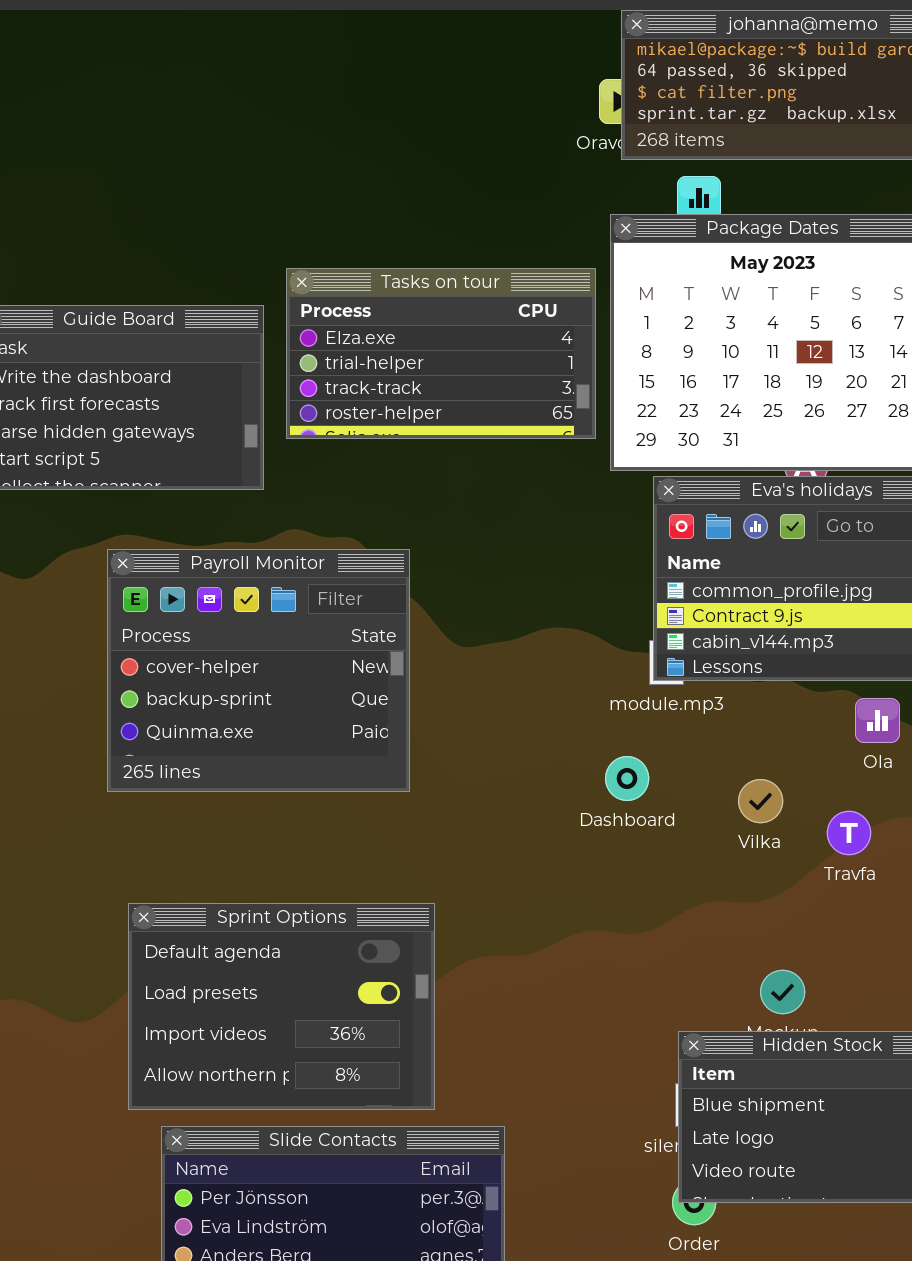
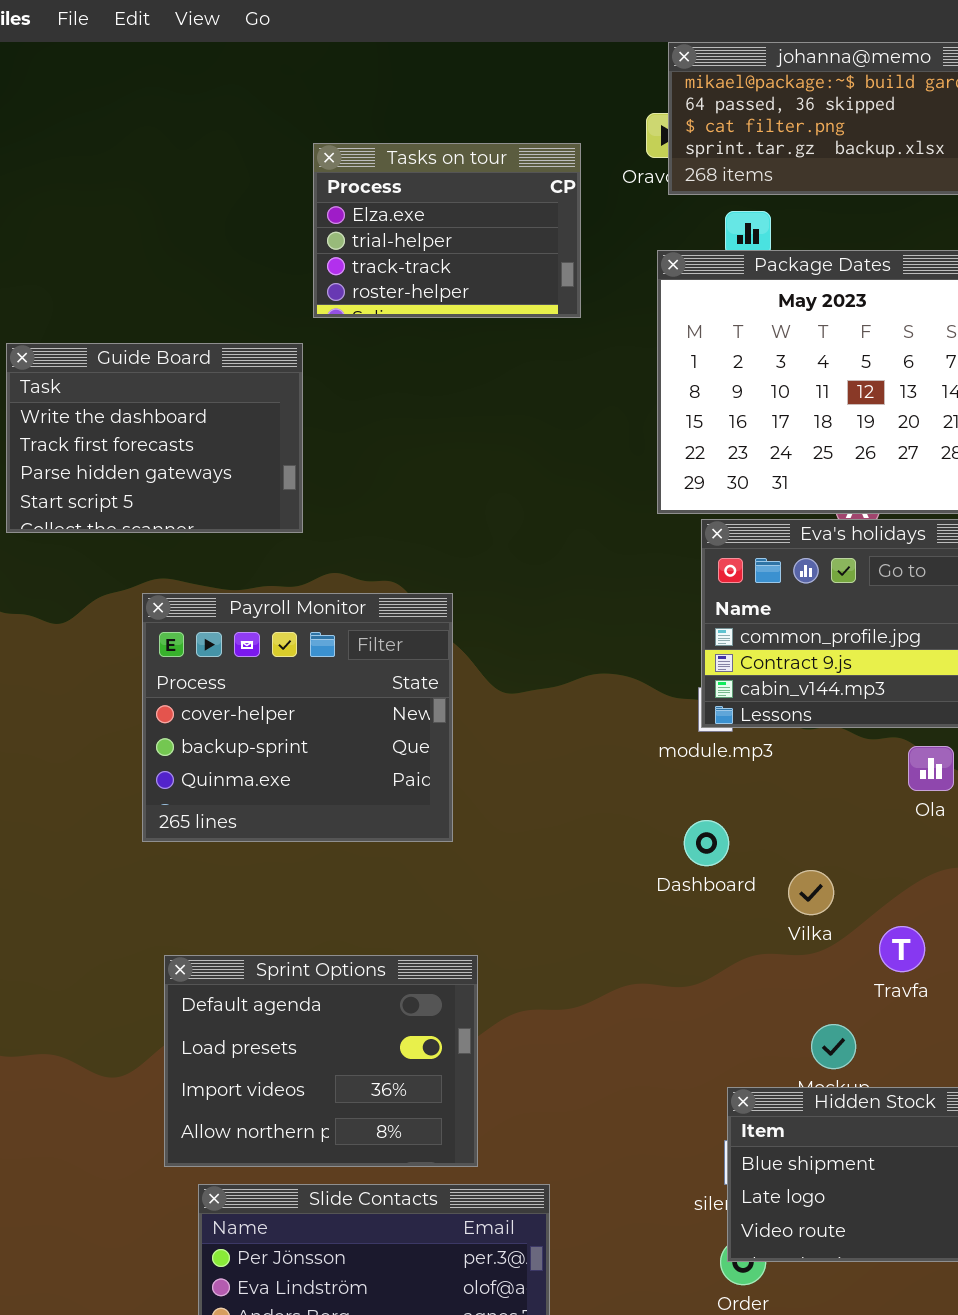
Tasks on tour: [286,268,596,439] -> [313,143,581,318], moved, resized
Dashboard: [605,756,649,801] -> [684,820,729,866], moved
Vilka: [738,779,783,823] -> [788,870,834,915], moved
Travfa: [827,811,871,855] -> [879,926,925,972], moved

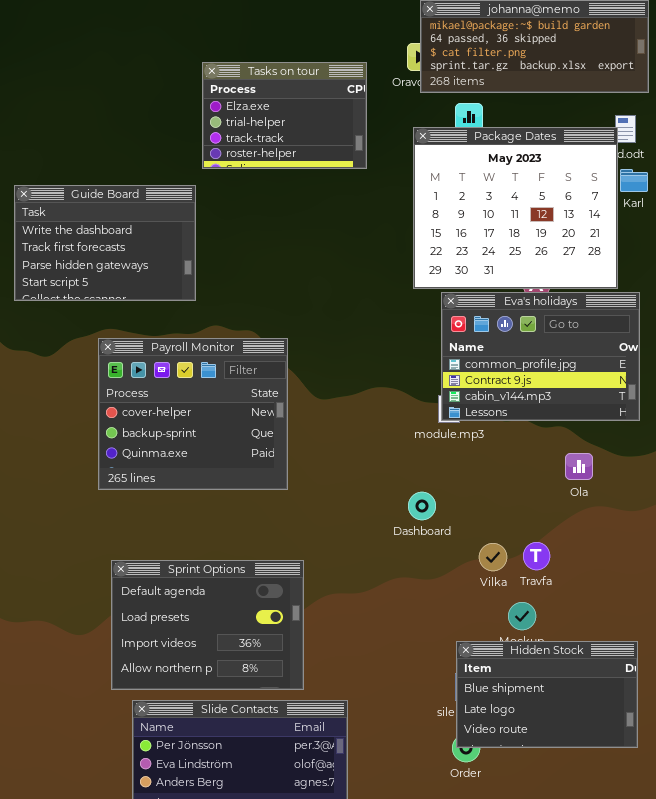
Ola: [908,746,954,791] -> [565,453,593,480], moved
Dashboard: [684,820,729,866] -> [408,492,436,520], moved
Vilka: [788,870,834,915] -> [479,543,507,571], moved
Travfa: [879,926,925,972] -> [523,542,550,570], moved

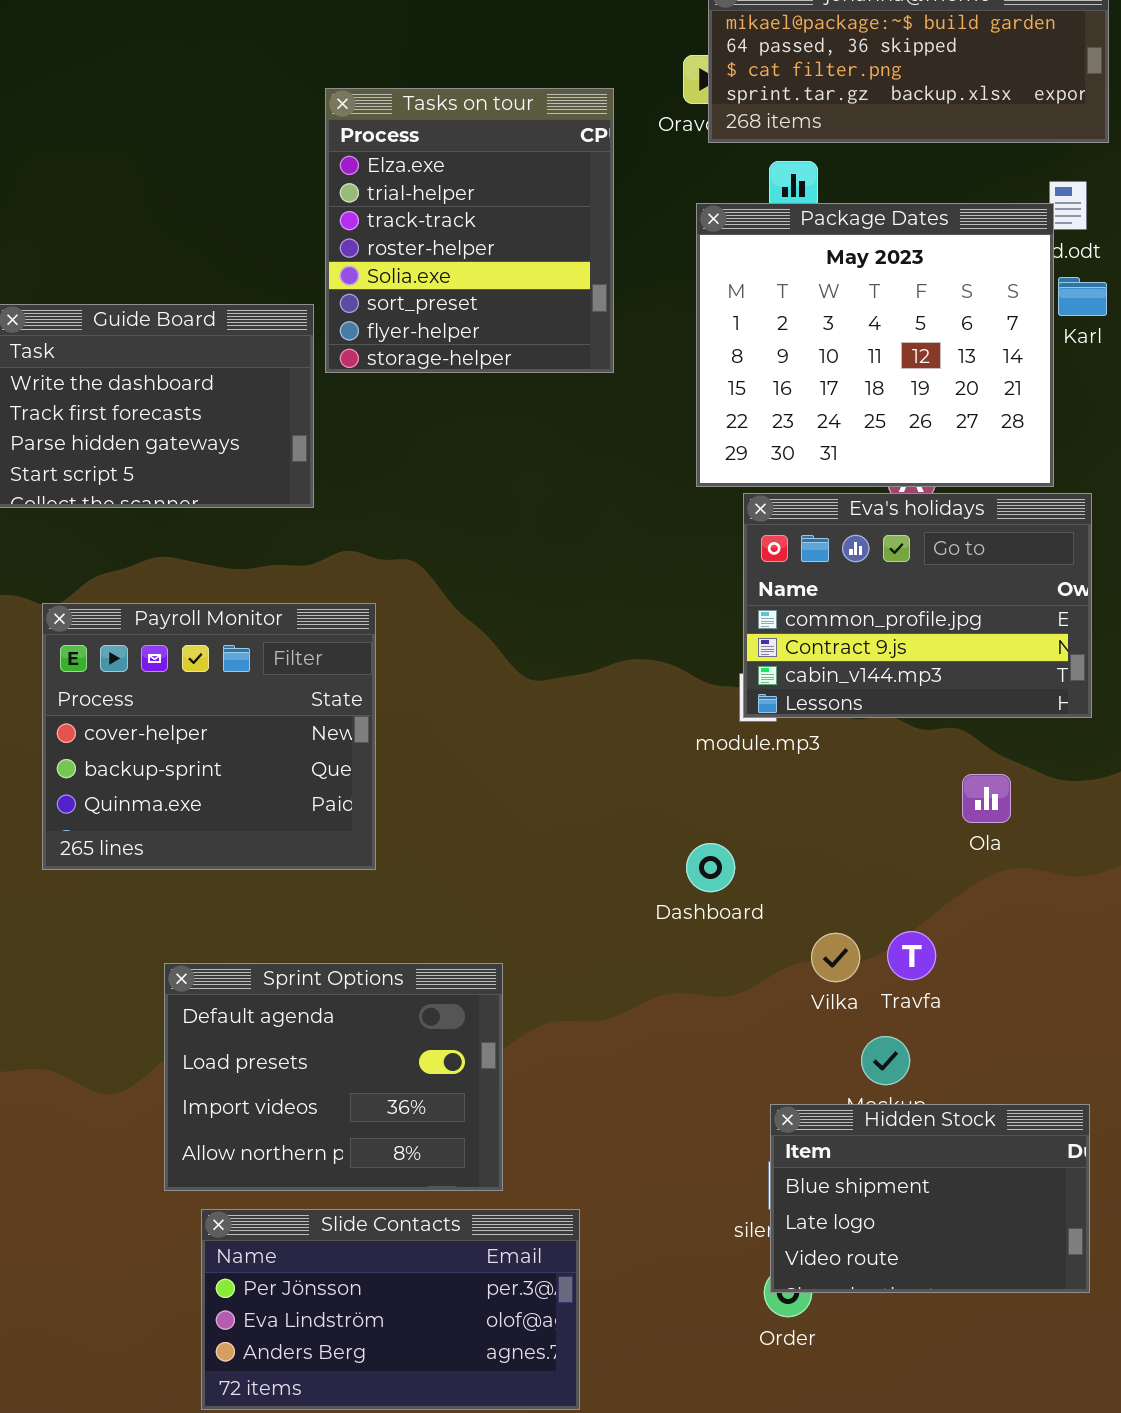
Tasks on tour: [202,62,367,169] -> [325,88,614,373], resized
Payroll Monitor: [98,338,288,490] -> [42,603,376,870], moved

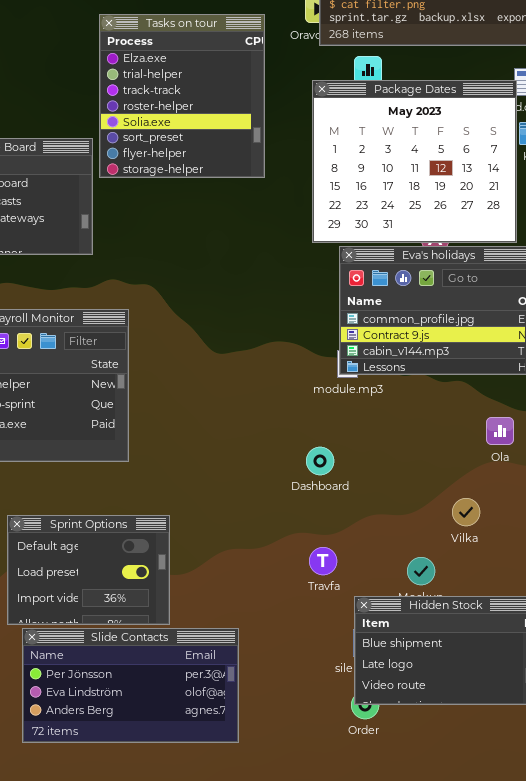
Ola: [962,774,1011,823] -> [486,417,514,445], moved
Travfa: [887,931,936,980] -> [309,547,337,575], moved
Vilka: [811,933,860,982] -> [452,498,480,526], moved
Sprint Options: [164,963,503,1191] -> [7,515,170,625], resized
Slide Contacts: [201,1209,580,1410] -> [22,628,239,743], moved

